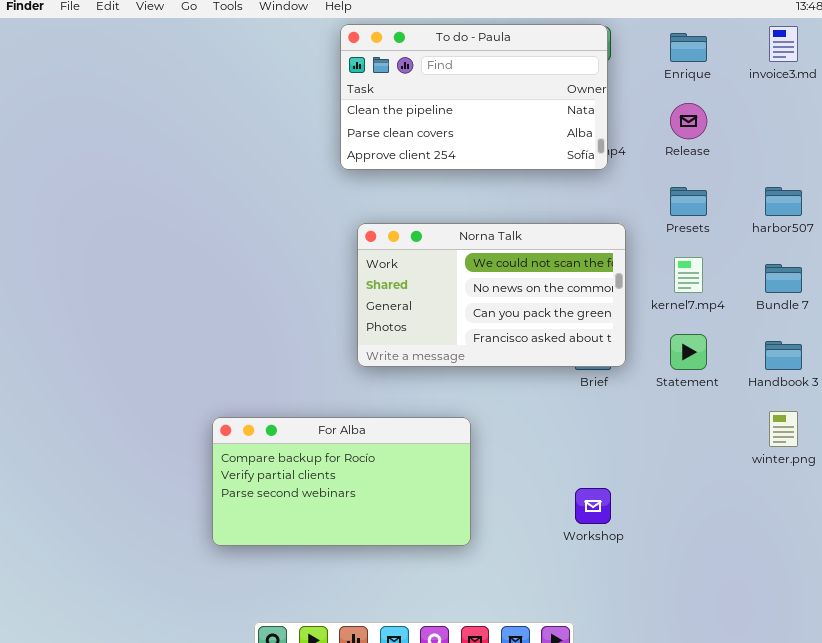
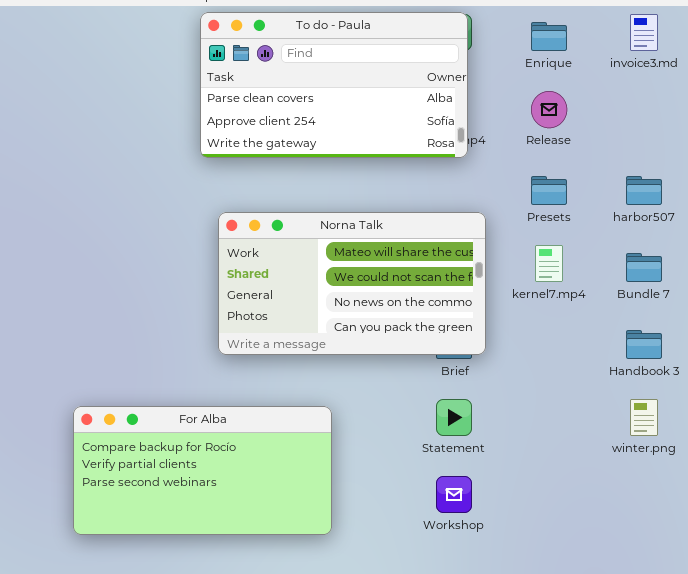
To do - Paula: [340,24,608,170] -> [200,12,468,158], scrolled down 1 row
Norna Talk: [357,223,626,367] -> [218,212,486,355], scrolled up 1 row
Statement: [670,334,707,370] -> [436,399,472,436], moved

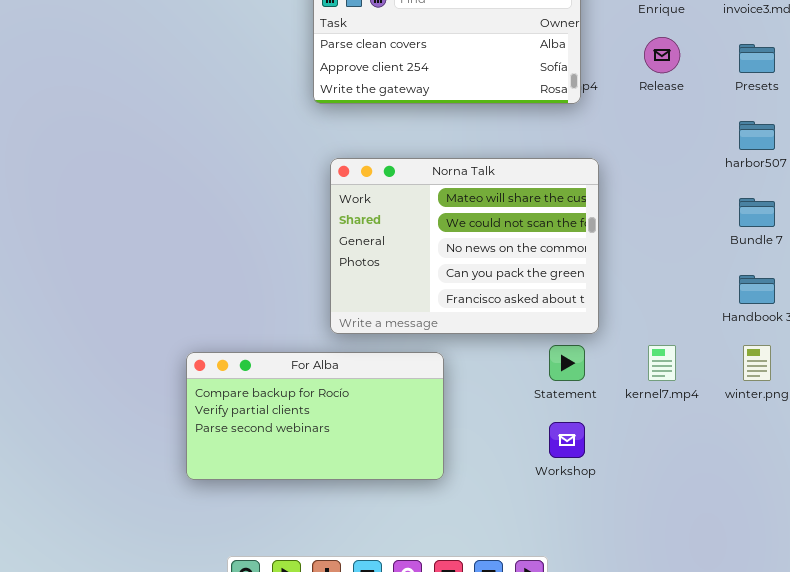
Presets: [531,176,567,205] -> [739,44,775,73], moved
Norna Talk: [218,212,486,355] -> [330,158,599,334], resized
kernel7.mp4: [535,245,563,282] -> [648,345,676,381], moved

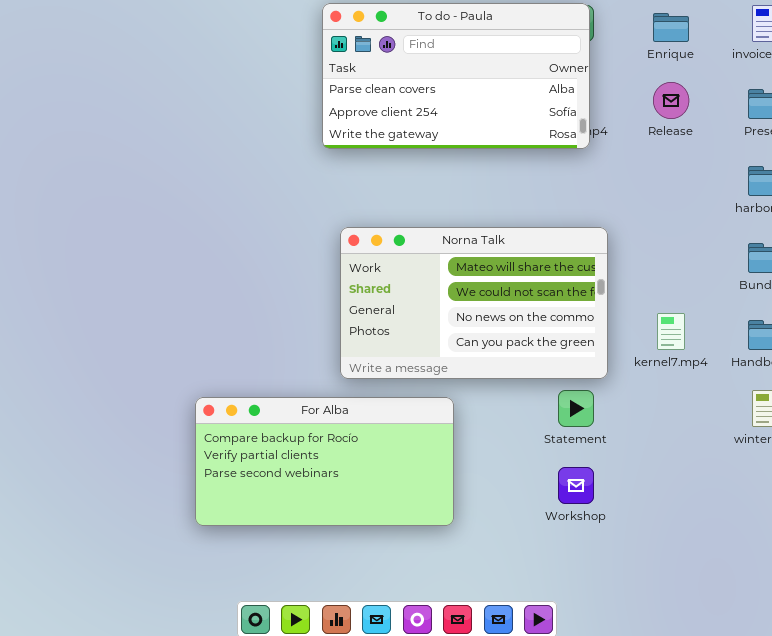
Norna Talk: [330,158,599,334] -> [340,227,608,379], resized
kernel7.mp4: [648,345,676,381] -> [657,313,685,350], moved

